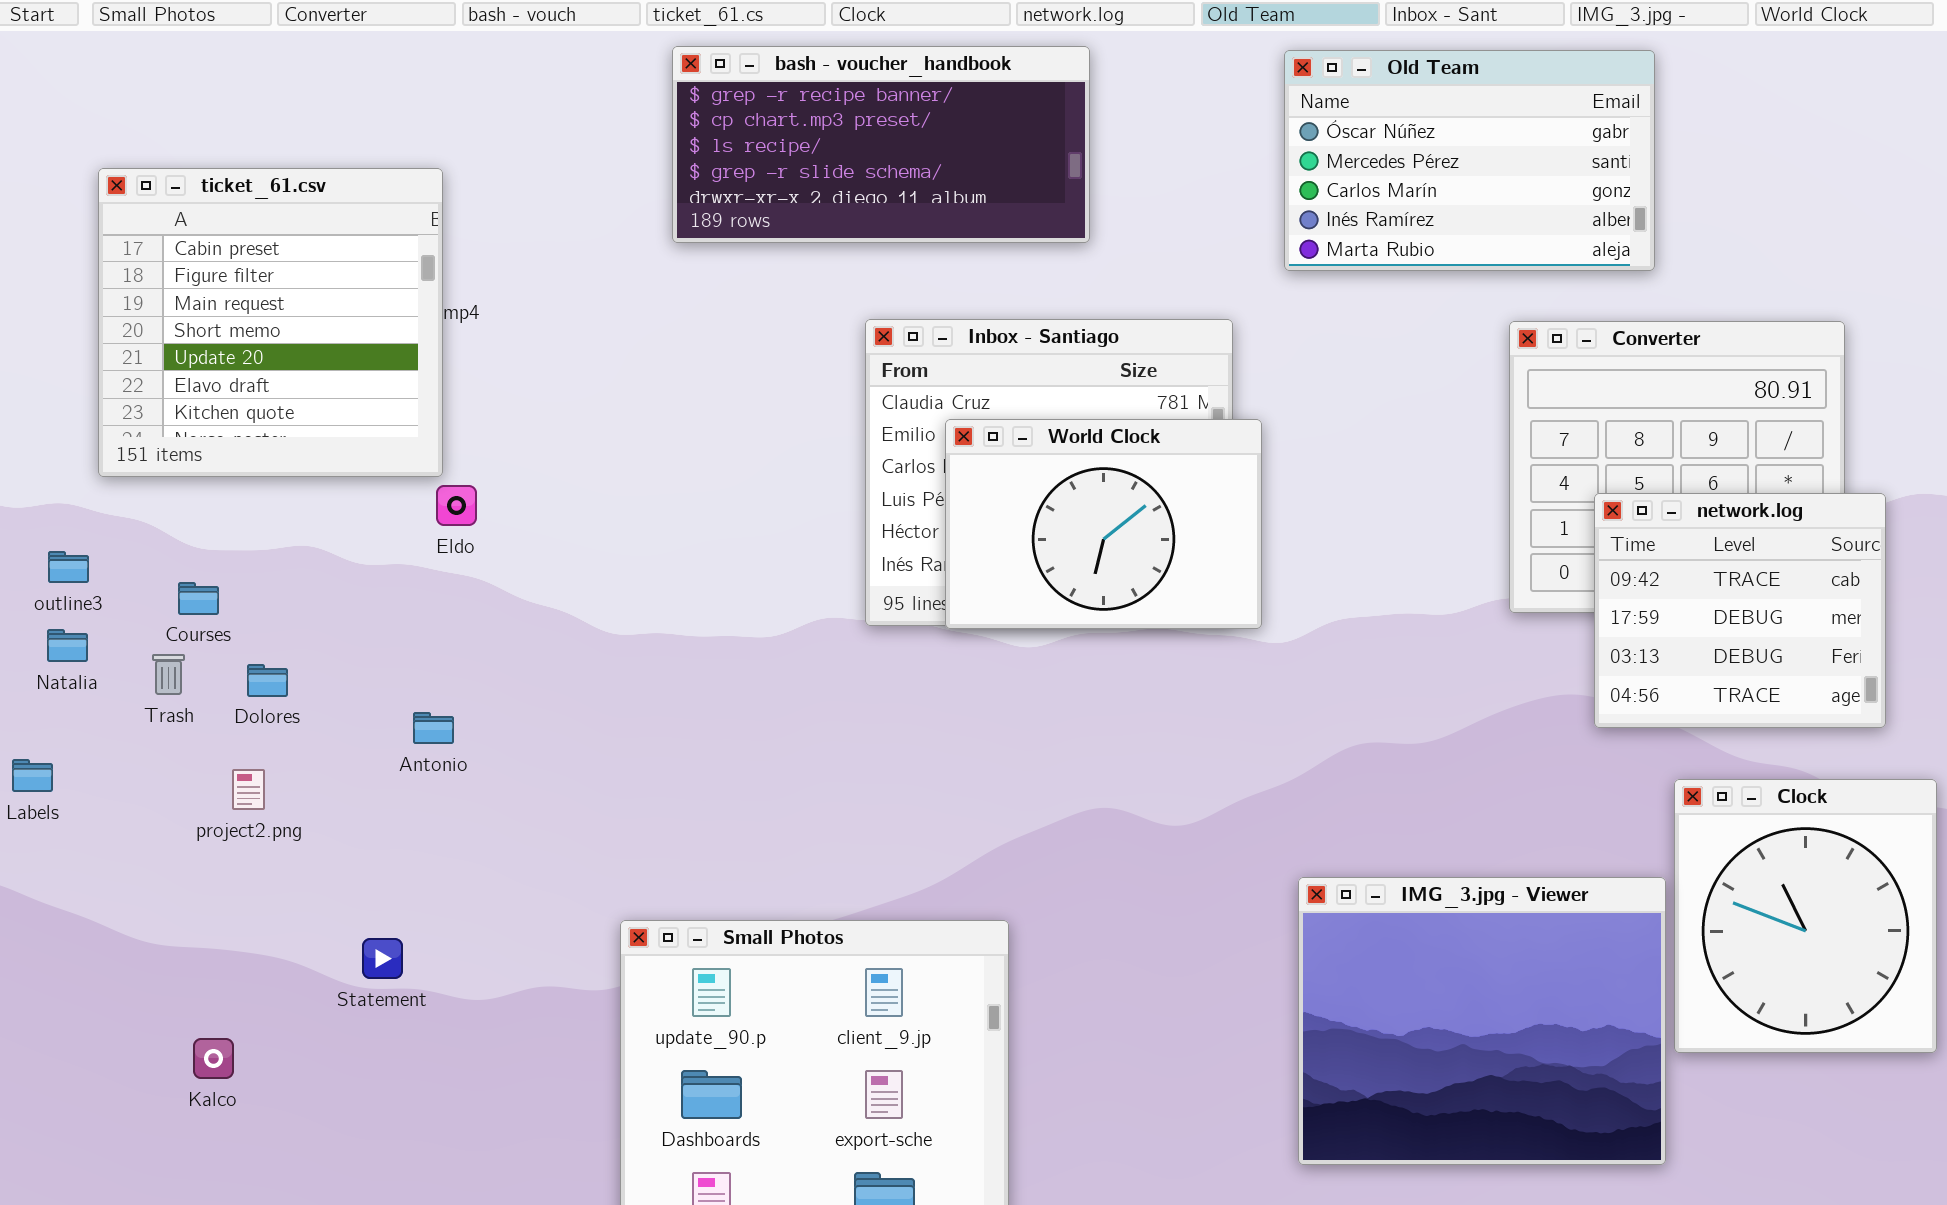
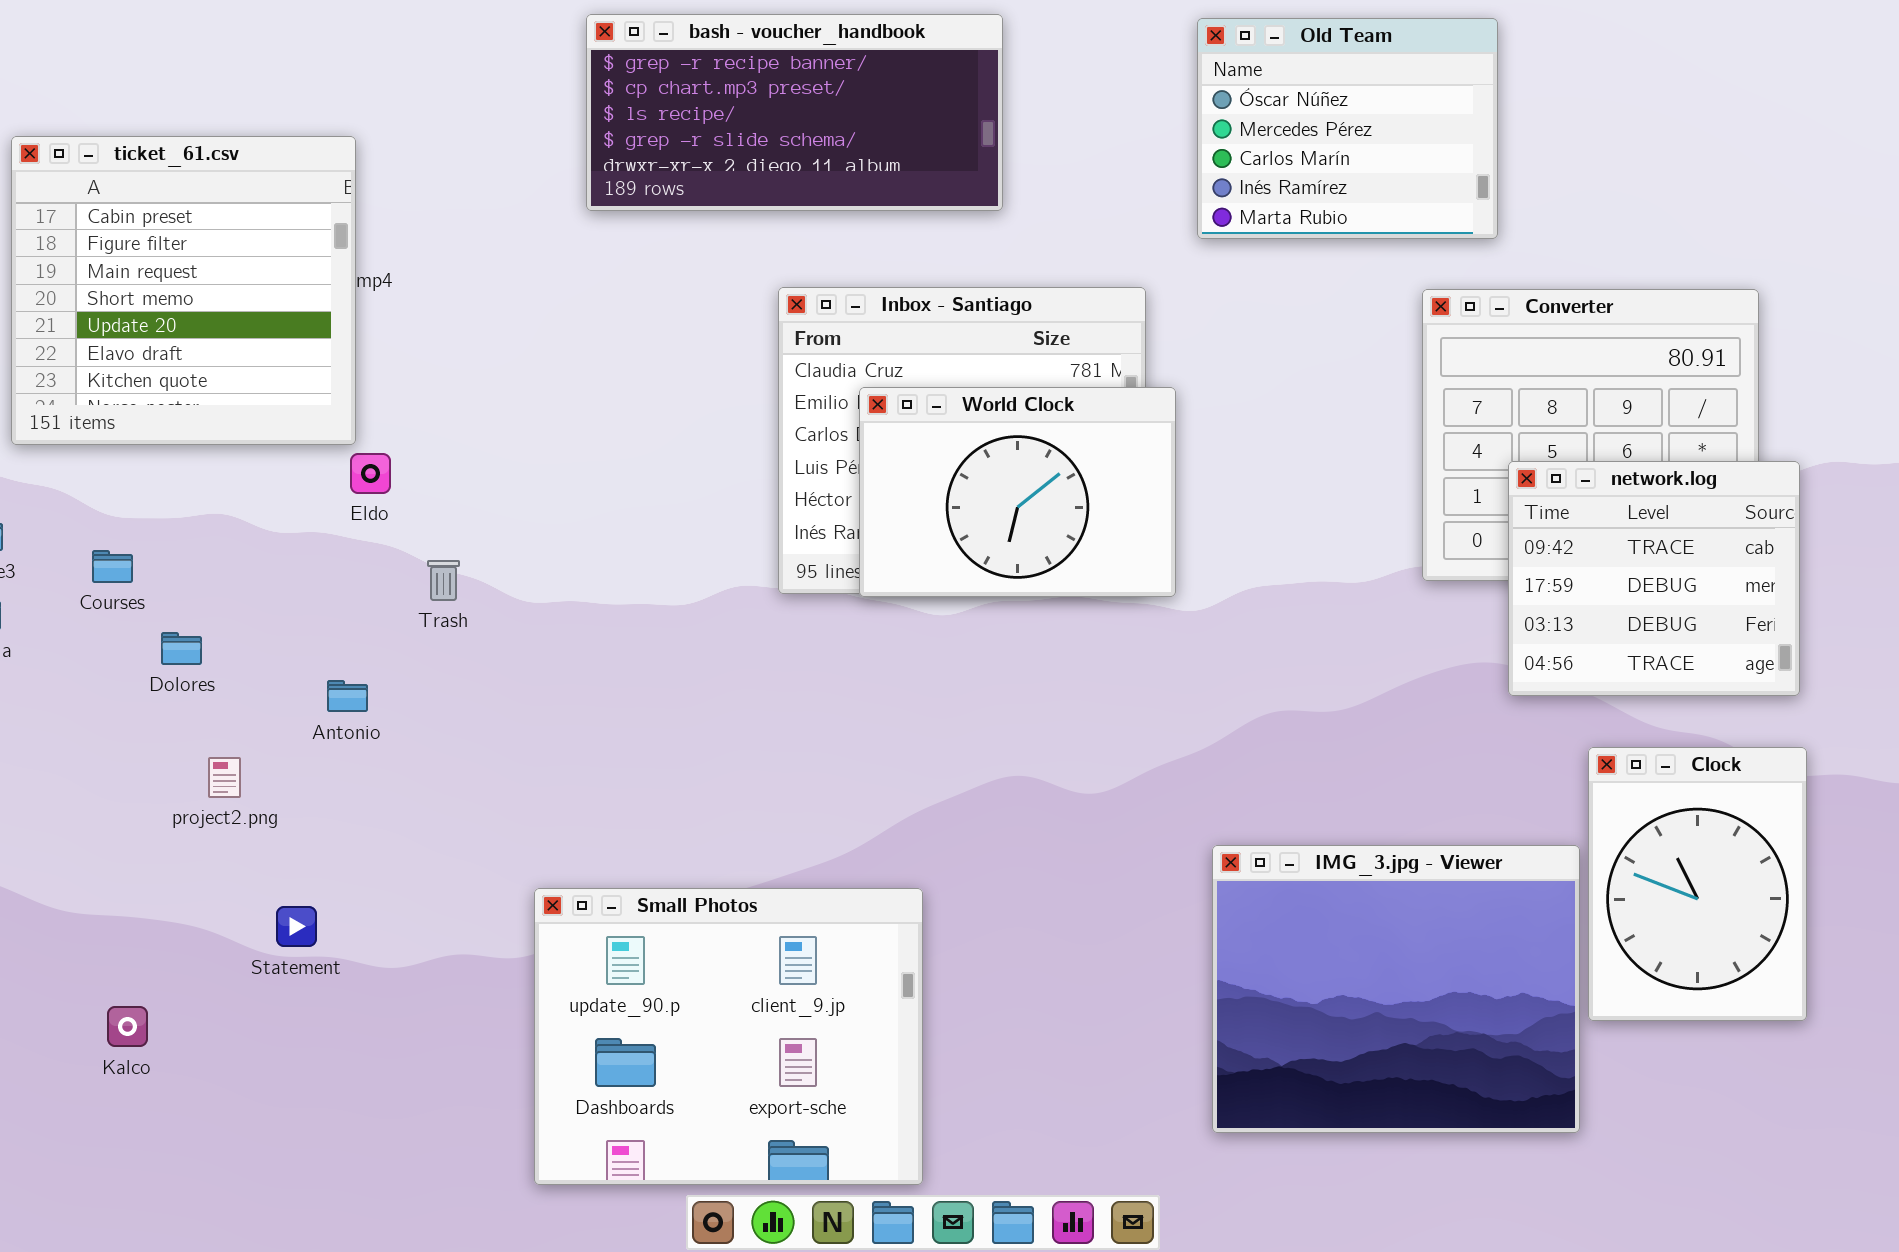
Old Team: [1284,50,1655,271] -> [1197,18,1498,239], resized
Trash: [152,654,185,695] -> [427,560,460,601], moved
project2.png: [232,769,265,810] -> [208,757,241,798], moved
Clock: [1674,779,1937,1053] -> [1588,747,1807,1021], resized

